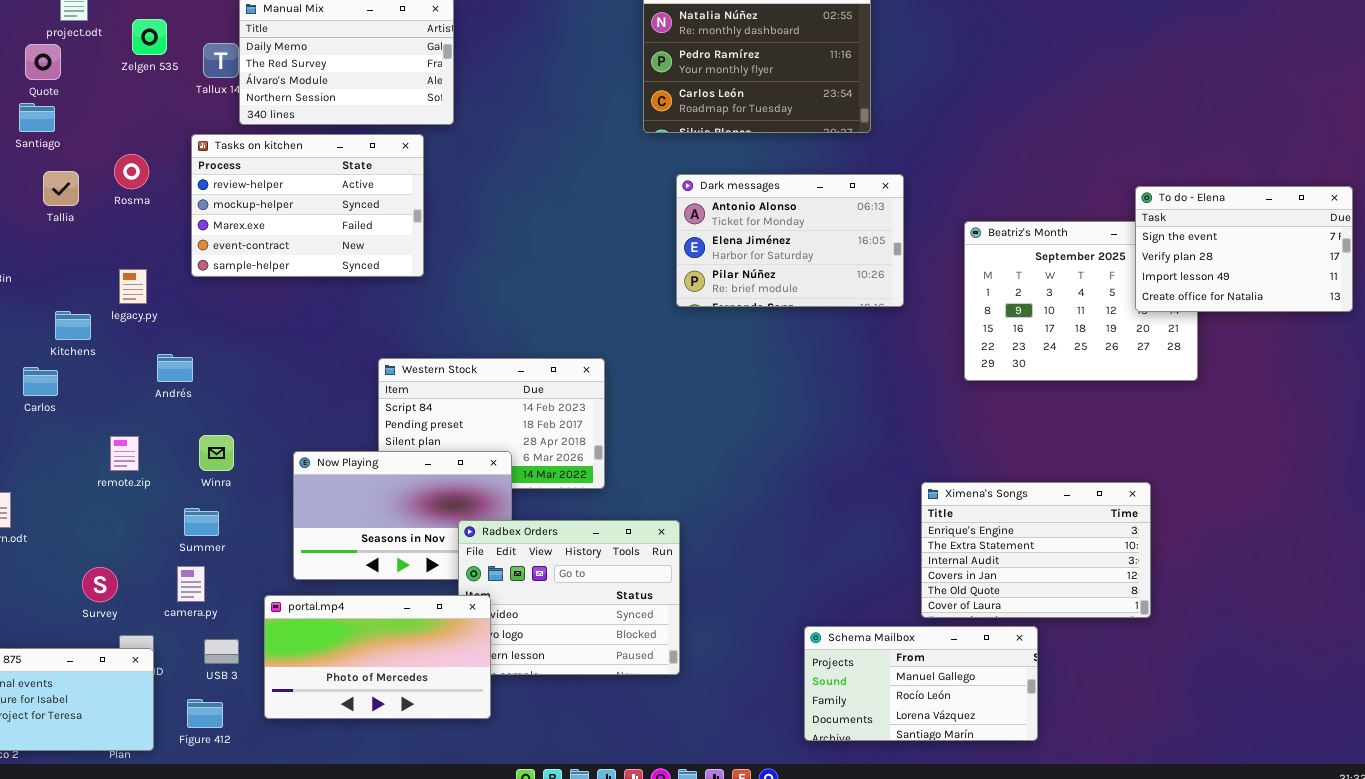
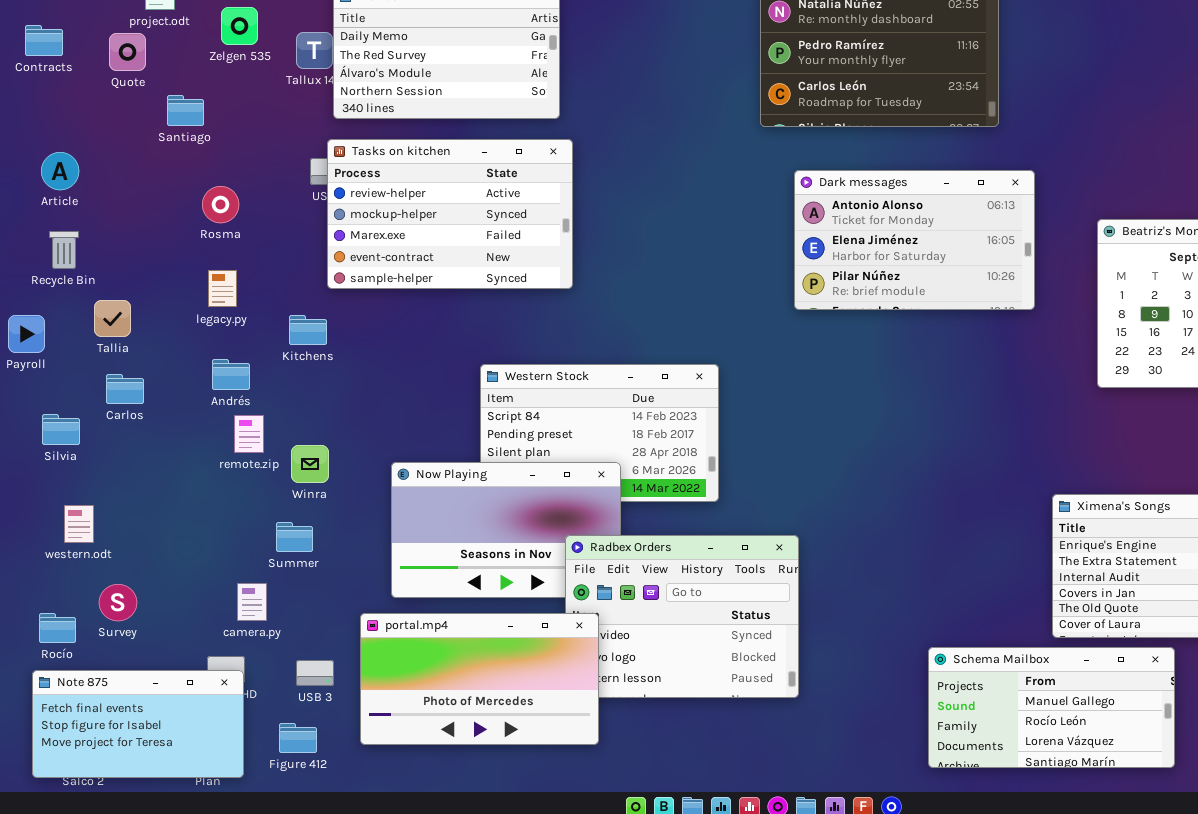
Santiago: [19,103,55,132] -> [167,95,204,126], moved
Tasks on kitchen: [191,134,424,277] -> [327,139,573,289], moved
Rosma: [114,154,149,189] -> [202,186,239,223], moved
Tallia: [43,171,79,206] -> [94,300,131,337], moved
Kitchens: [55,311,91,340] -> [289,315,327,345], moved
Andrés: [157,354,193,382] -> [212,359,250,390], moved
remote.zip: [110,436,139,471] -> [234,415,264,453], moved
camera.py: [177,566,205,602] -> [237,583,267,621], moved
Survey: [82,567,118,602] -> [99,584,137,621], moved

